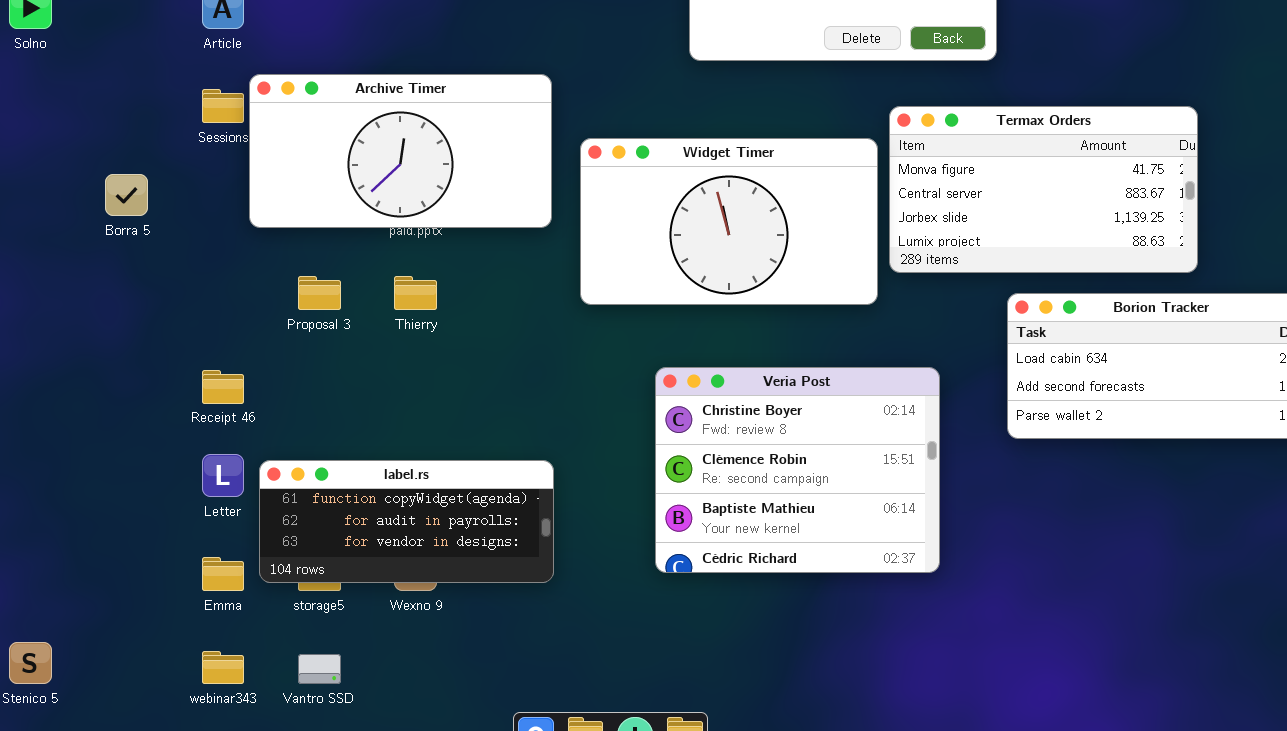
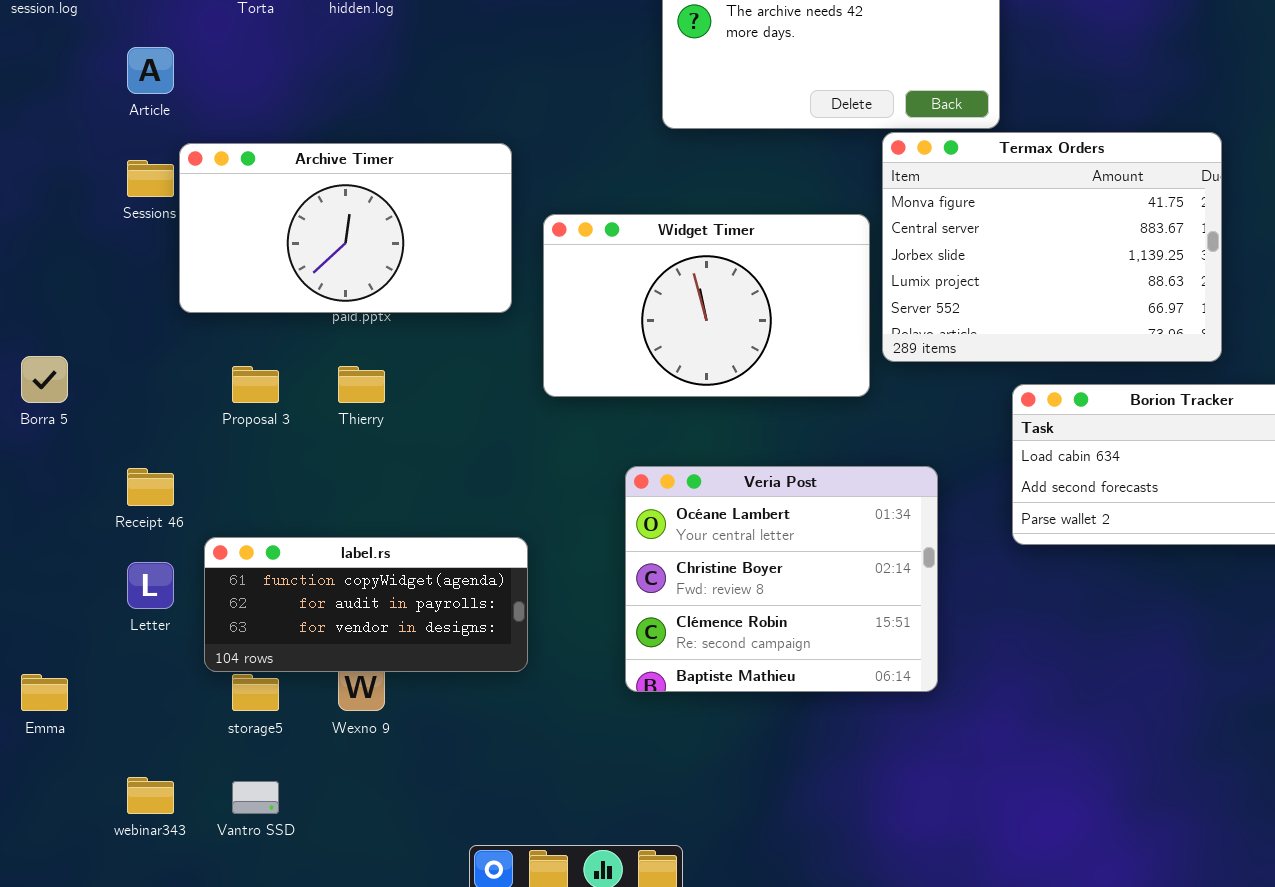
Termax Orders: [889,106,1198,273] -> [882,132,1222,362], resized
Borra 5: [105,174,148,216] -> [21,356,68,403], moved
Veria Post: [655,367,940,573] -> [625,466,938,692], scrolled up 1 row
label.rs: [259,460,554,583] -> [204,537,528,672], moved
Emma: [202,557,244,591] -> [21,674,68,711], moved

